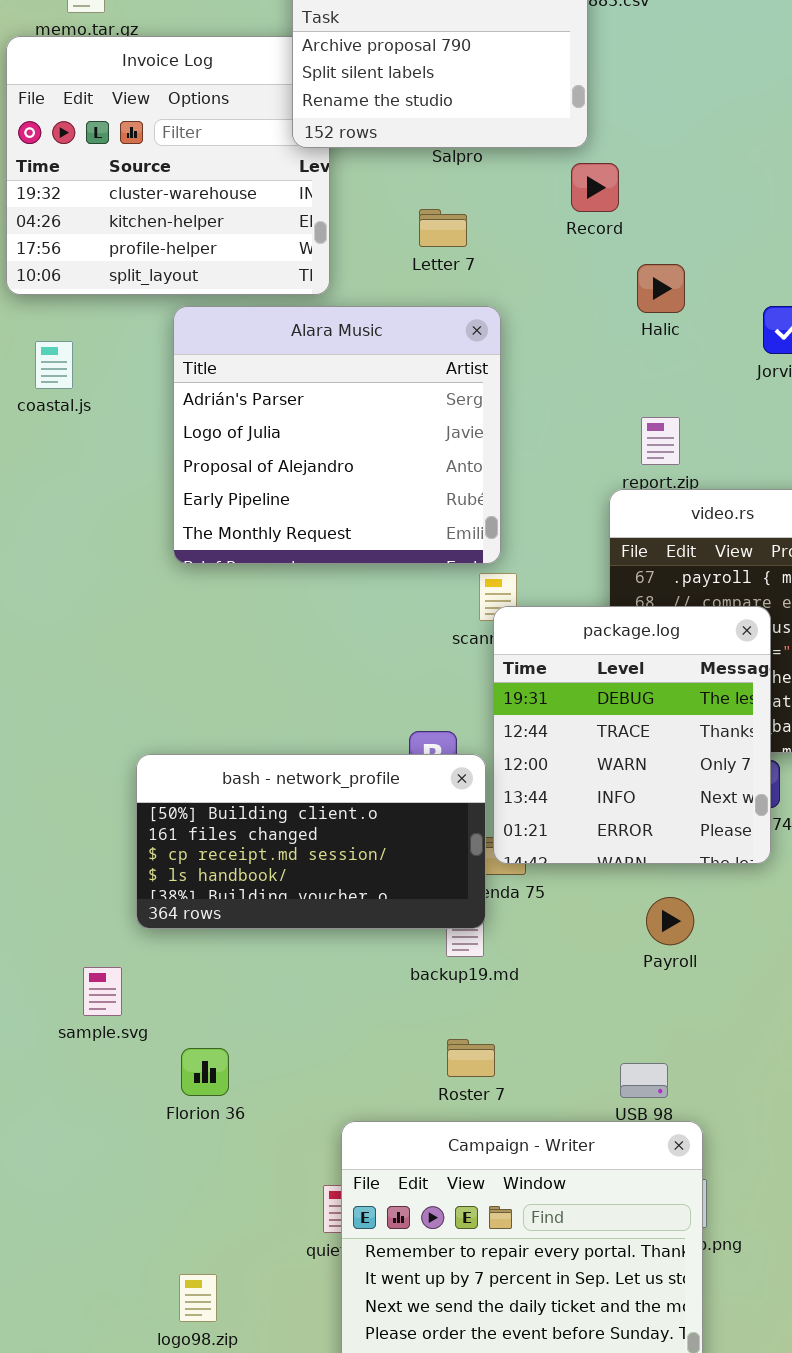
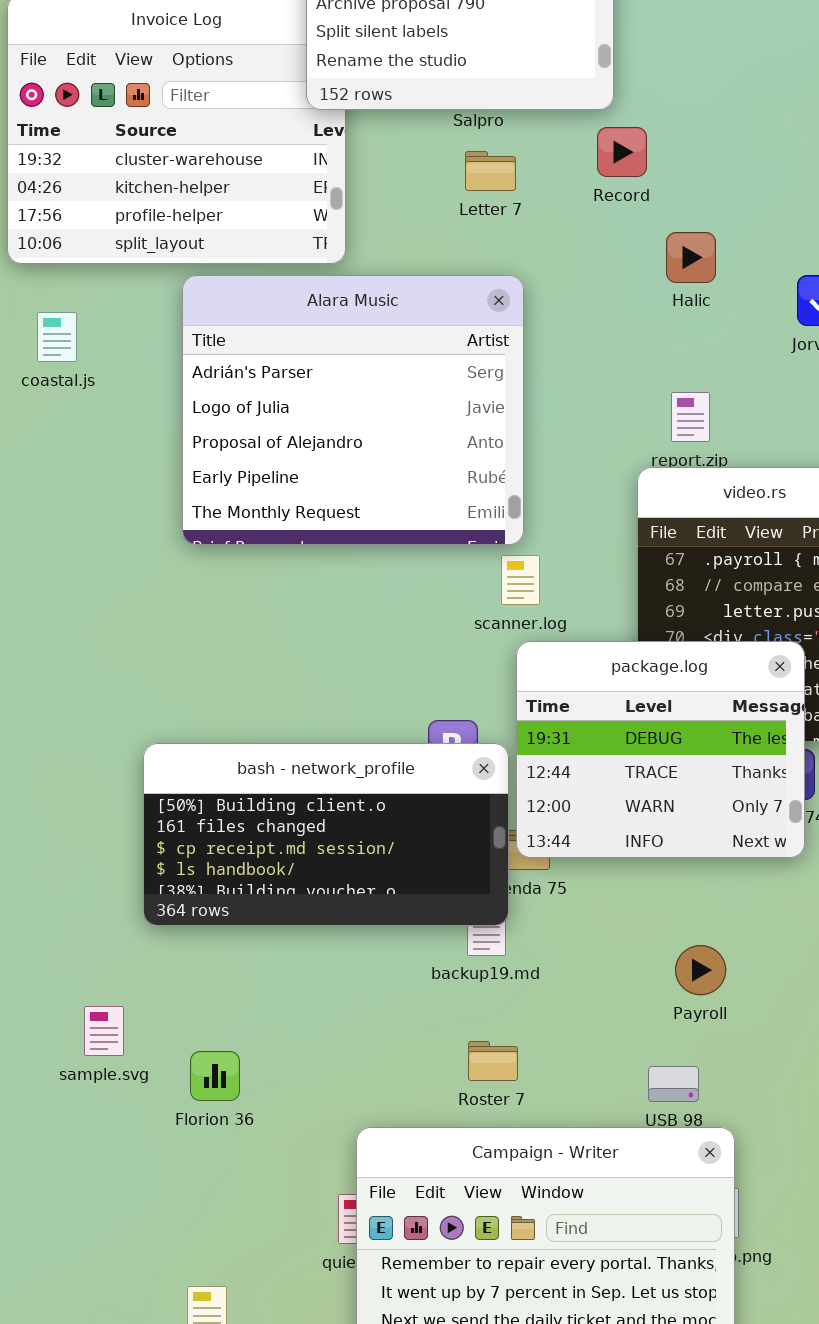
Letter 7: [419,209,467,247] -> [465,151,516,191], moved
package.log: [493,606,771,864] -> [516,641,805,858], resized
Payroll: [646,897,694,945] -> [675,945,726,995], moved
sample.svg: [83,967,122,1016] -> [84,1006,124,1056], moved

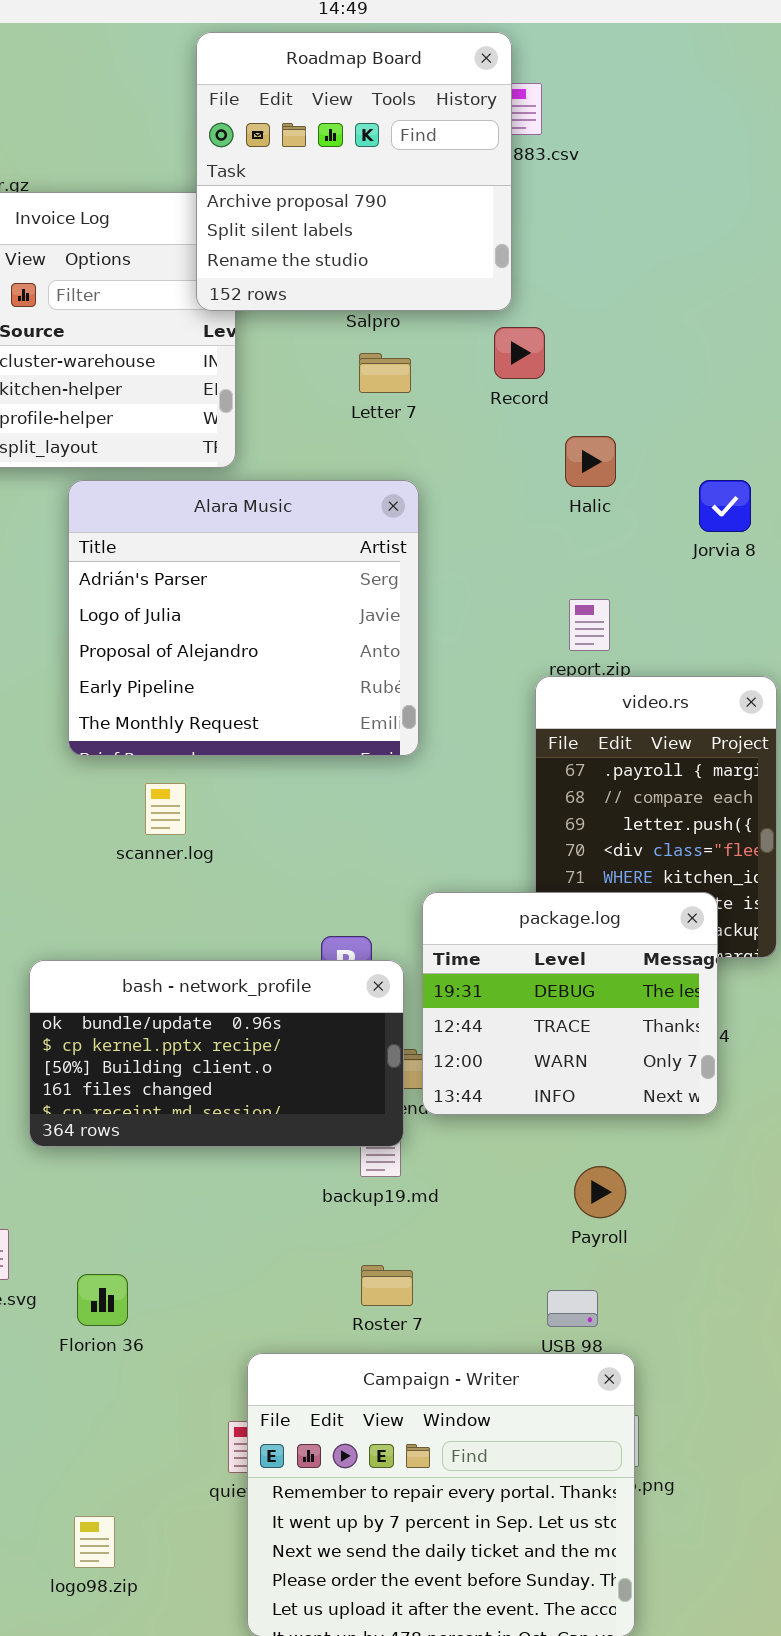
scanner.log: [501,555,540,605] -> [145,783,186,835], moved
package.log: [516,641,805,858] -> [422,892,718,1115], moved
bash - network_profile: [143,743,509,926] -> [29,960,404,1147], scrolled up 2 rows

